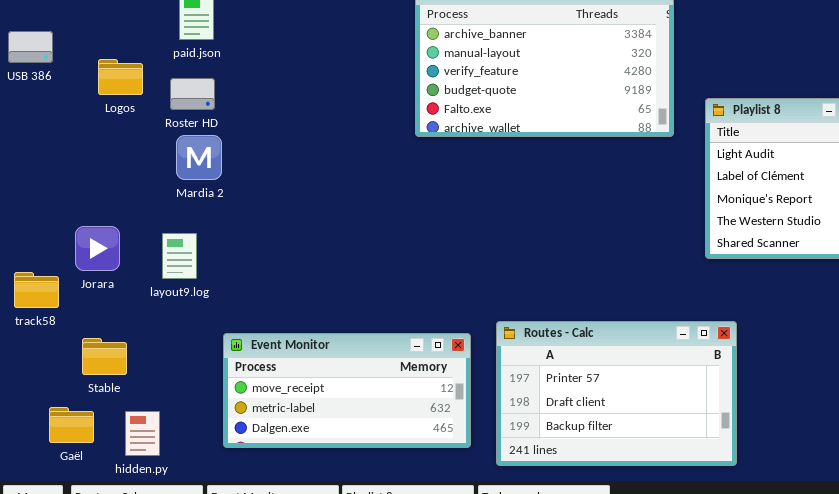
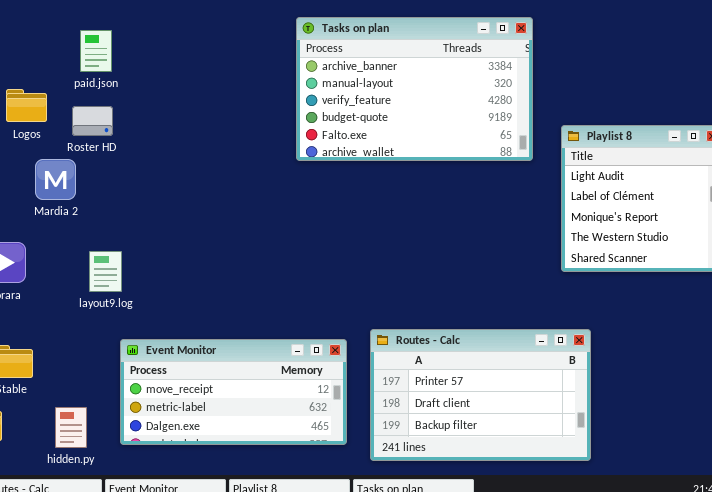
Mardia 2: [176,135,222,180] -> [35,159,76,200], moved
layout9.log: [162,233,197,279] -> [89,251,122,292], moved
hidden.py: [125,411,160,456] -> [55,407,87,448], moved

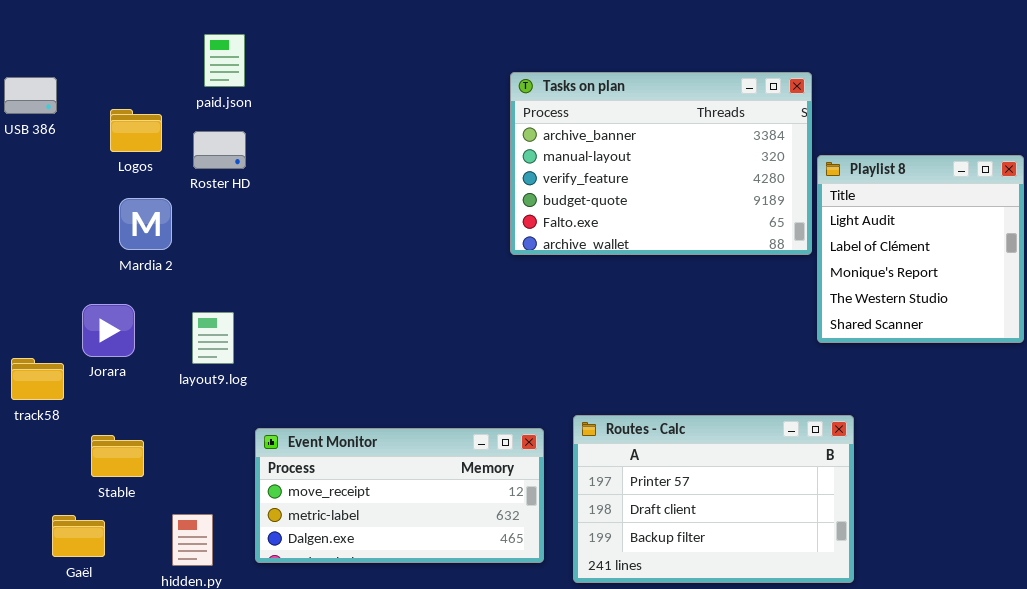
Tasks on plan: [296,17,533,161] -> [510,72,812,255], moved
Mardia 2: [35,159,76,200] -> [119,198,172,250], moved
layout9.log: [89,251,122,292] -> [192,312,234,364], moved

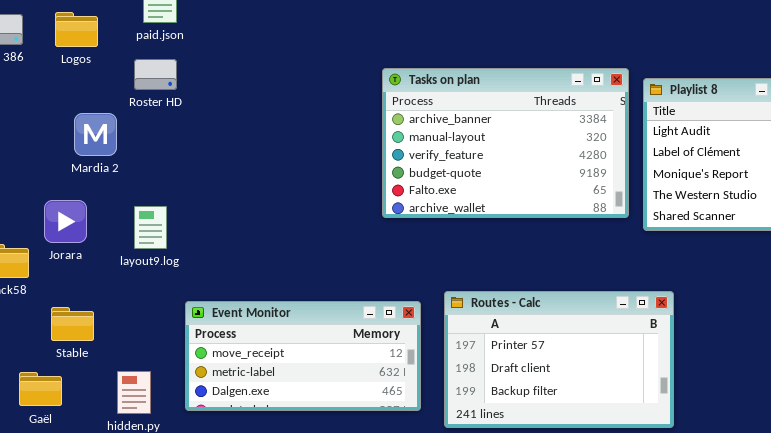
Tasks on plan: [510,72,812,255] -> [382,68,629,218], moved
Logos: [110,109,162,152] -> [55,12,98,47], moved

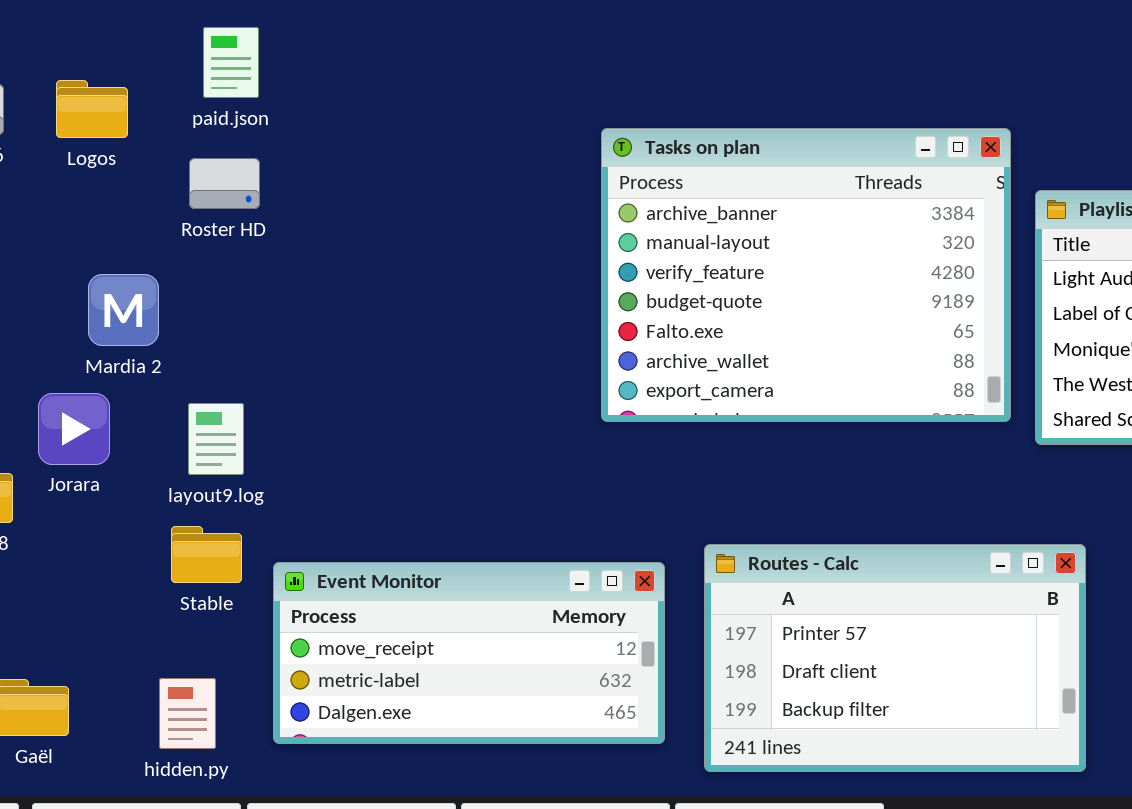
Tasks on plan: [382,68,629,218] -> [601,128,1011,422], resized
Mardia 2: [74,113,117,156] -> [88,274,159,346], moved
Stable: [51,307,94,341] -> [171,526,242,583], moved

